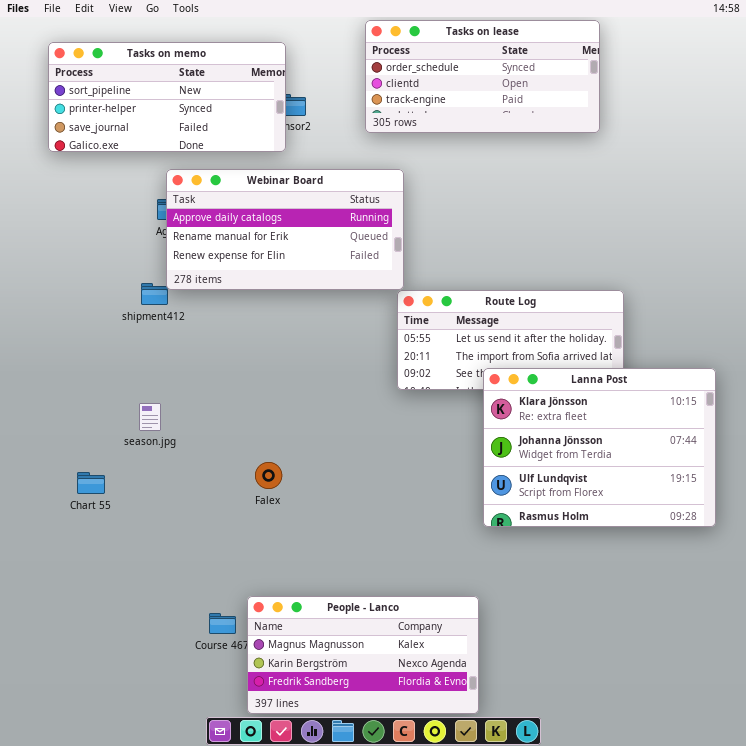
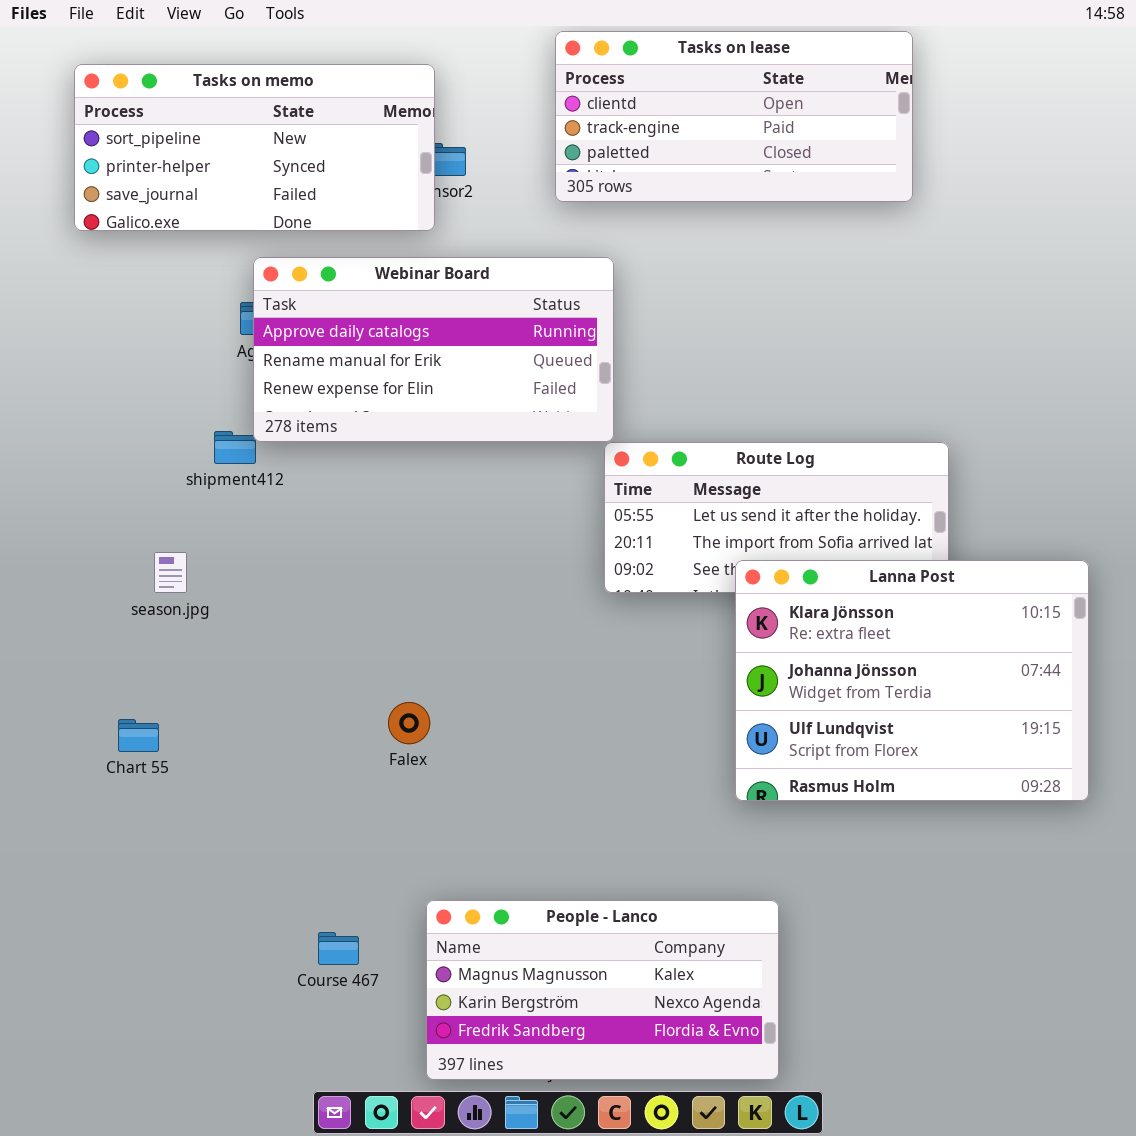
Tasks on lease: [365,20,600,133] -> [555,31,913,202], scrolled down 1 row
season.jpg: [139,403,161,431] -> [154,552,187,593], moved
People - Lanco: [247,596,479,714] -> [426,900,779,1080], moved

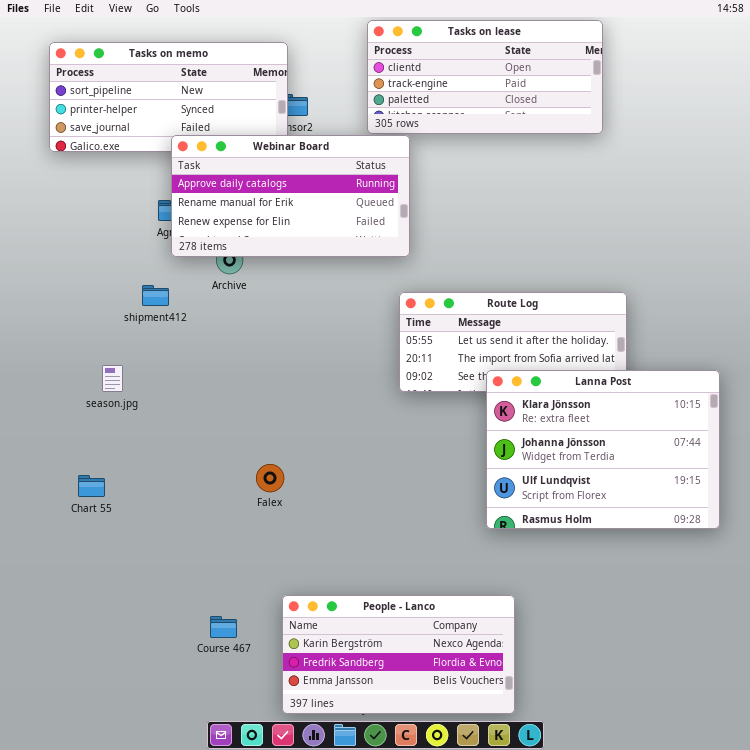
Webinar Board: [253,257,614,442] -> [171,135,410,257], moved
People - Lanco: [426,900,779,1080] -> [282,595,515,714], scrolled down 1 row

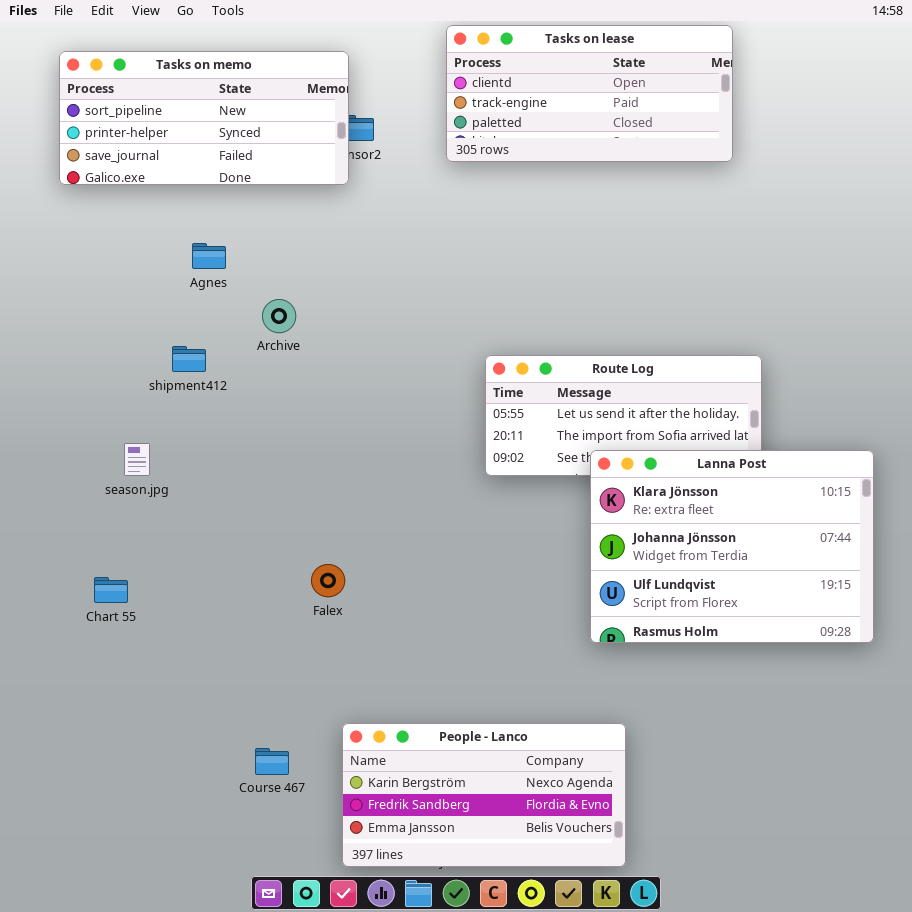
Webinar Board: [171,135,410,257] -> none, closed

